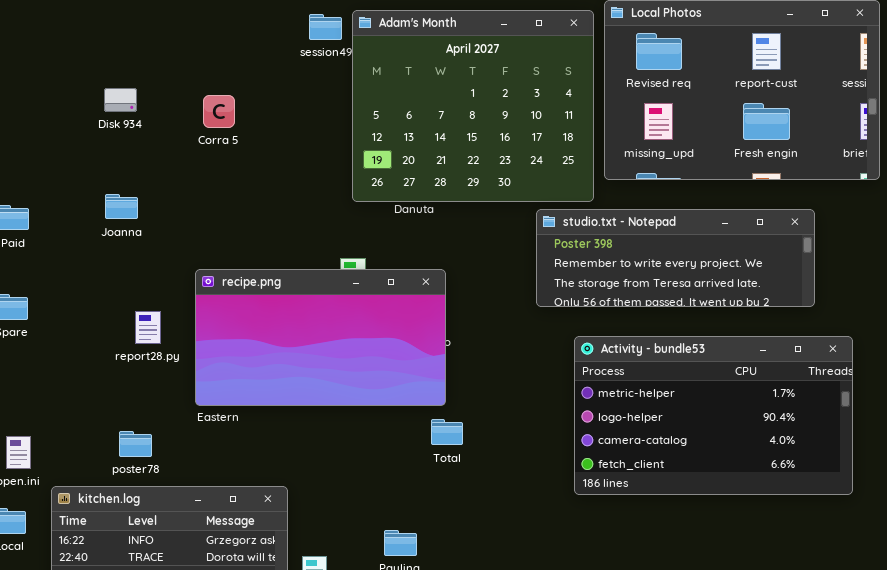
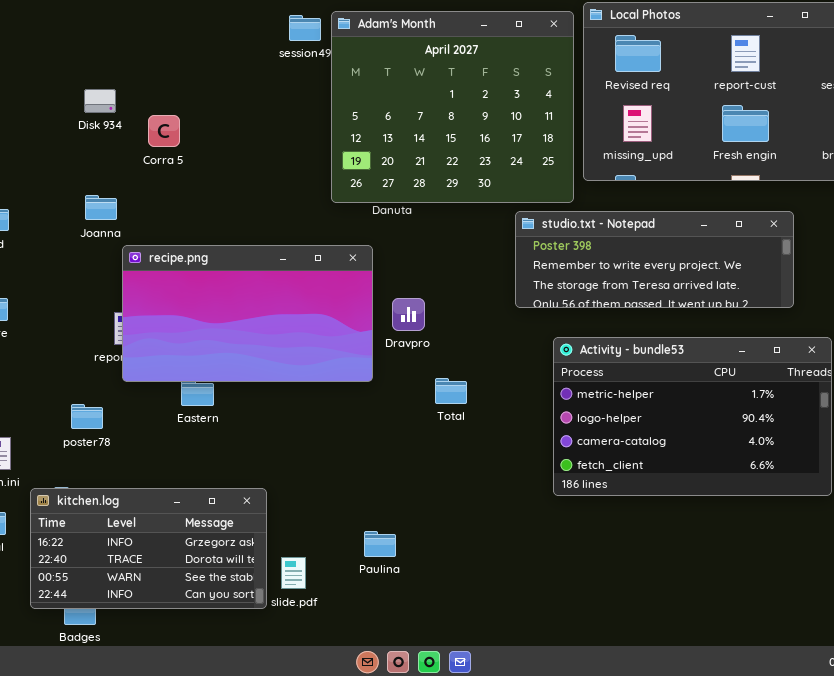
Corra 5: [203,95,235,128] -> [148,115,180,147], moved
recipe.png: [195,269,446,406] -> [122,245,373,382], moved
Total: [431,419,463,445] -> [435,378,467,404], moved
poster78: [119,431,152,457] -> [71,404,103,429], moved

